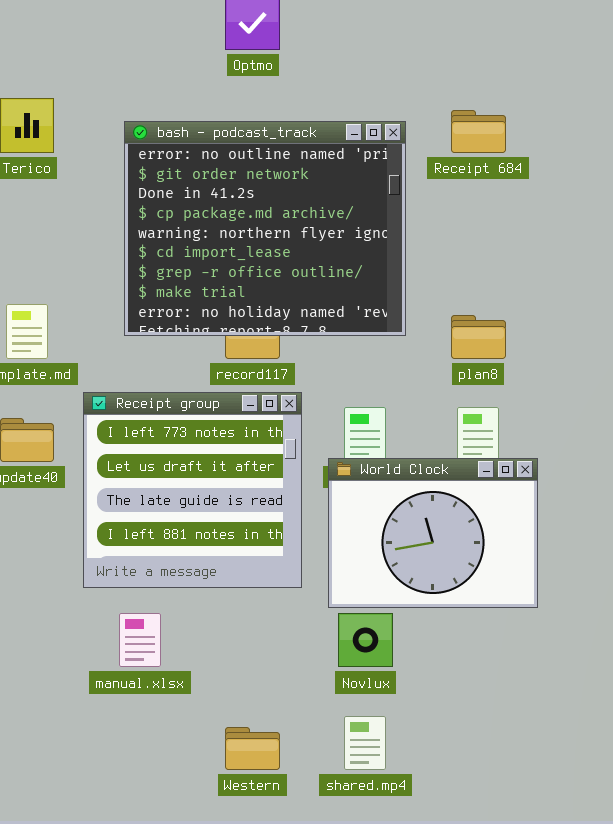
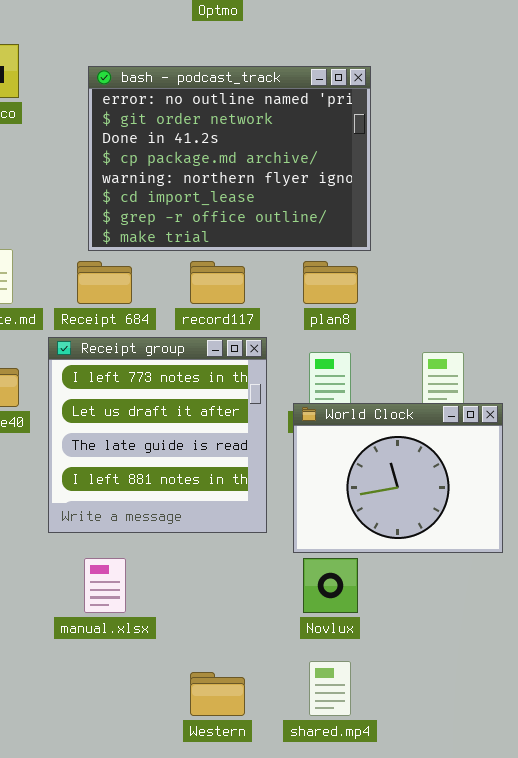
Receipt 684: [451,110,506,153] -> [77,261,132,304], moved
bash - podcast_track: [124,121,406,336] -> [88,66,371,251], resized
plan8: [451,315,506,359] -> [303,261,358,304], moved

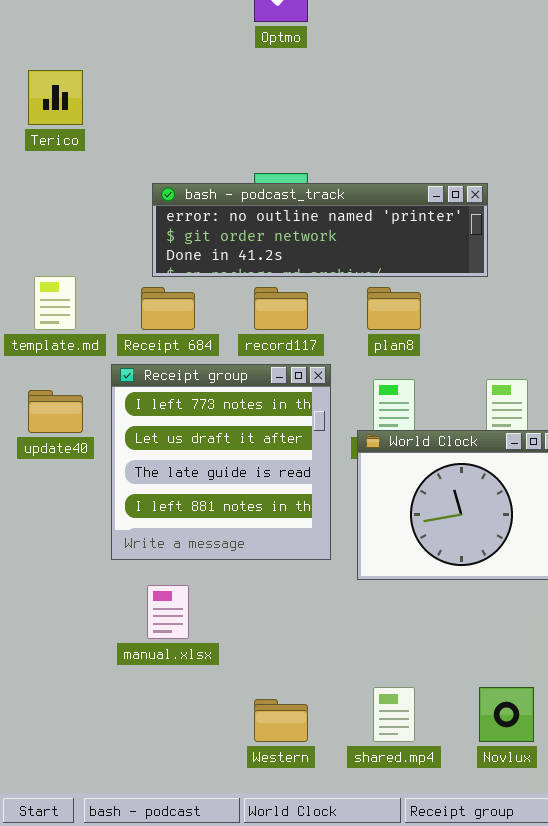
bash - podcast_track: [88,66,371,251] -> [152,183,488,277], resized
Novlux: [303,558,358,613] -> [479,687,534,742], moved

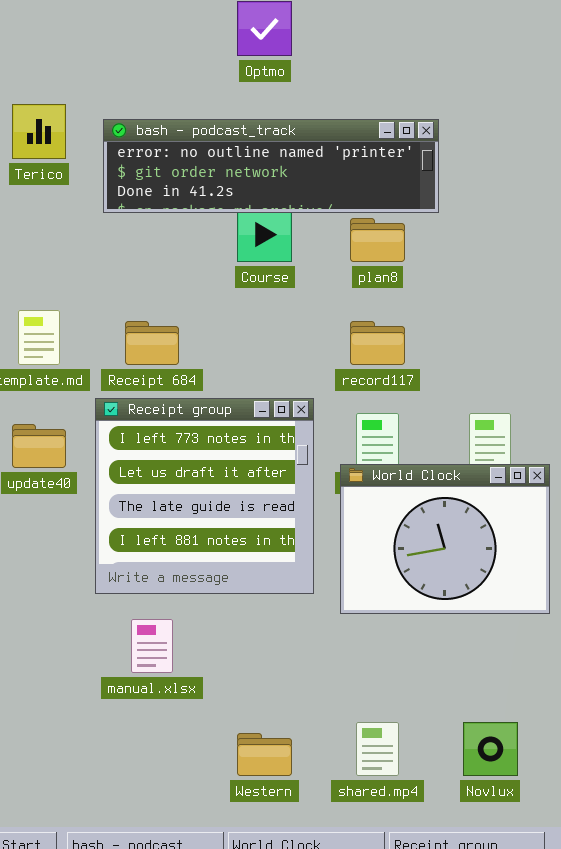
bash - podcast_track: [152,183,488,277] -> [103,119,439,213], moved
record117: [254,287,308,330] -> [350,321,405,365], moved
plan8: [367,287,421,330] -> [350,218,405,262], moved

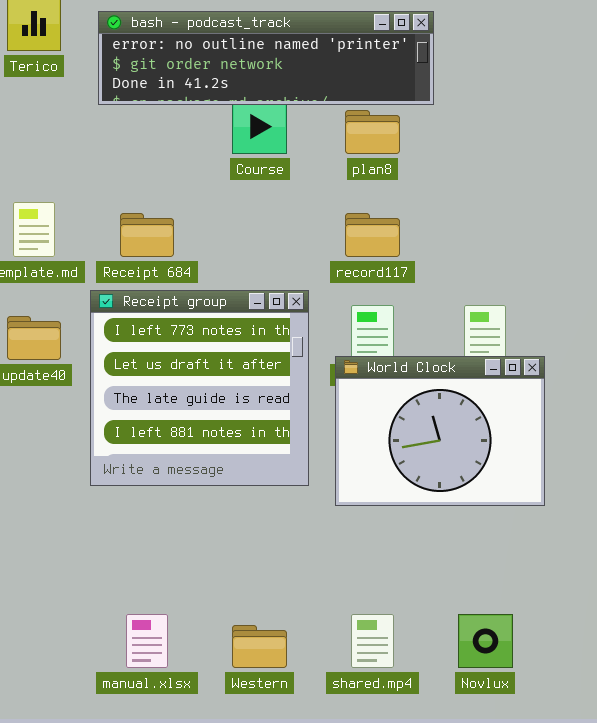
manual.xlsx: [131,619,173,673] -> [126,614,168,668], moved

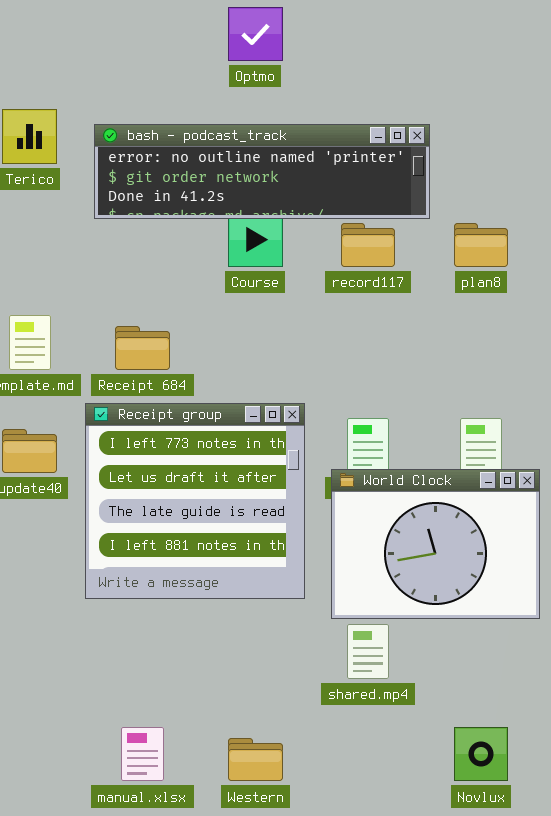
plan8: [345,110,400,154] -> [454,223,508,267], moved
record117: [345,213,400,257] -> [341,223,395,267], moved
shared.mp4: [351,614,394,668] -> [347,624,389,679], moved

